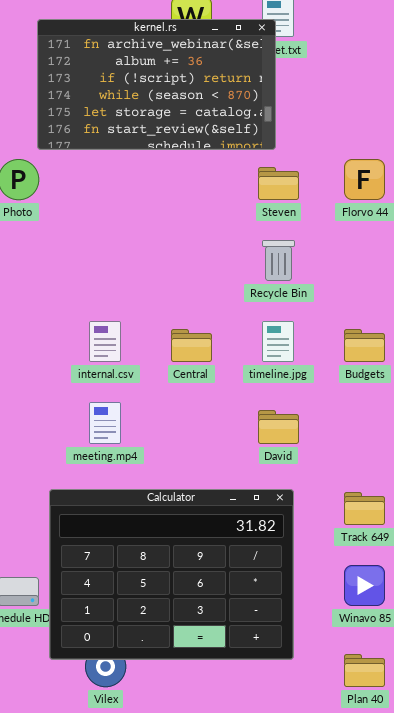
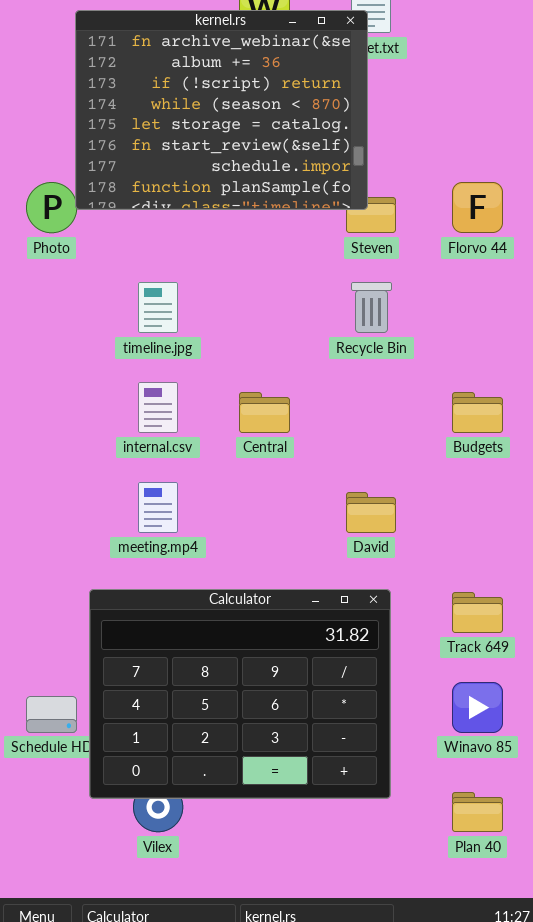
kernel.rs: [37,19,276,150] -> [75,10,368,210], resized
timeline.jpg: [262,321,294,362] -> [138,282,178,333], moved

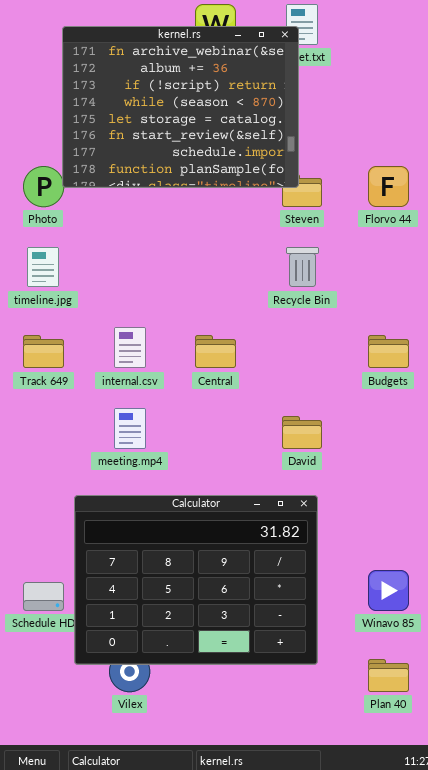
timeline.jpg: [138,282,178,333] -> [27,247,59,287], moved
Track 649: [452,592,503,633] -> [23,335,64,368], moved

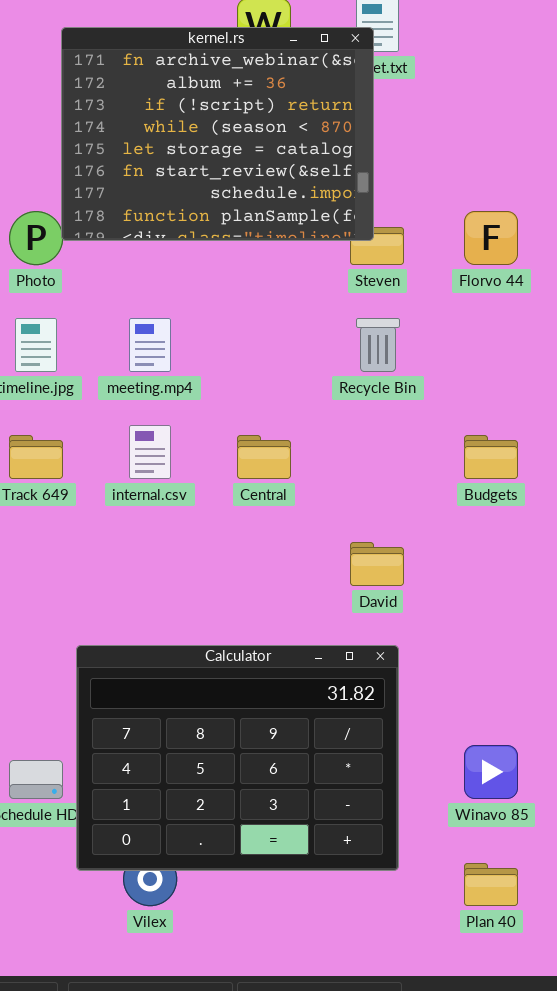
meeting.mp4: [114,408,146,449] -> [129,318,171,372], moved

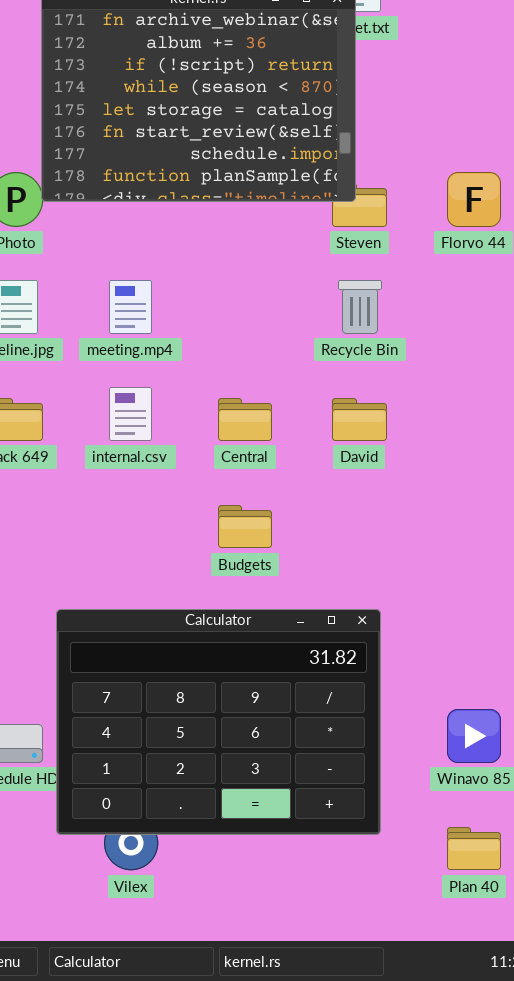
Budgets: [464,435,518,479] -> [218,505,272,548], moved
David: [350,542,404,586] -> [332,398,387,441], moved

